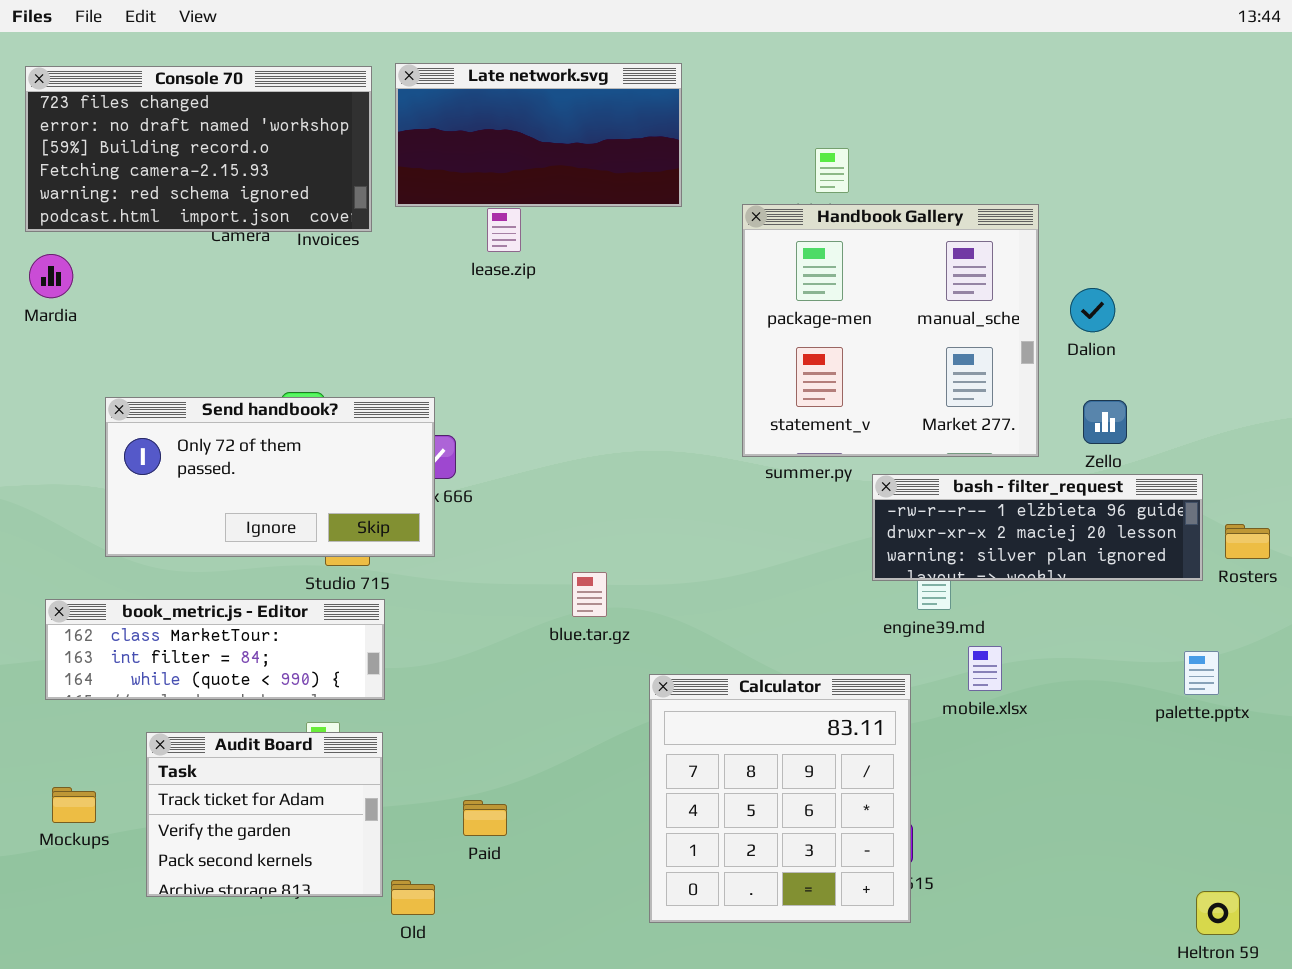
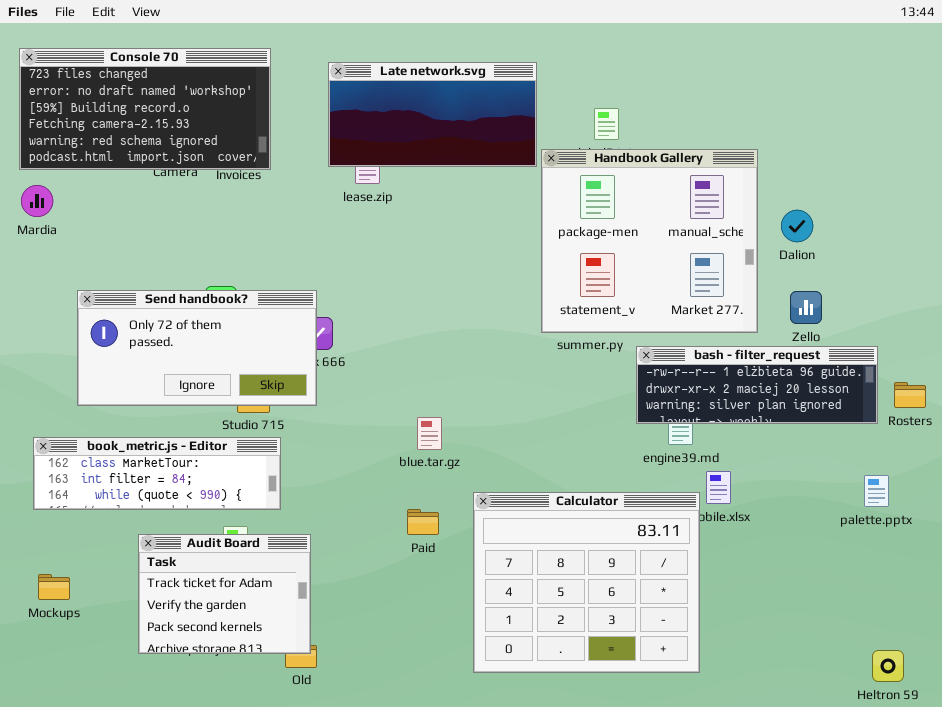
Late network.svg: [395,63,682,207] -> [328,62,537,167], moved
Calculator: [649,674,911,923] -> [473,492,700,673], resized
Audit Board: [146,732,383,897] -> [138,534,311,654], moved
Paid: [463,800,507,836] -> [407,509,439,535], moved

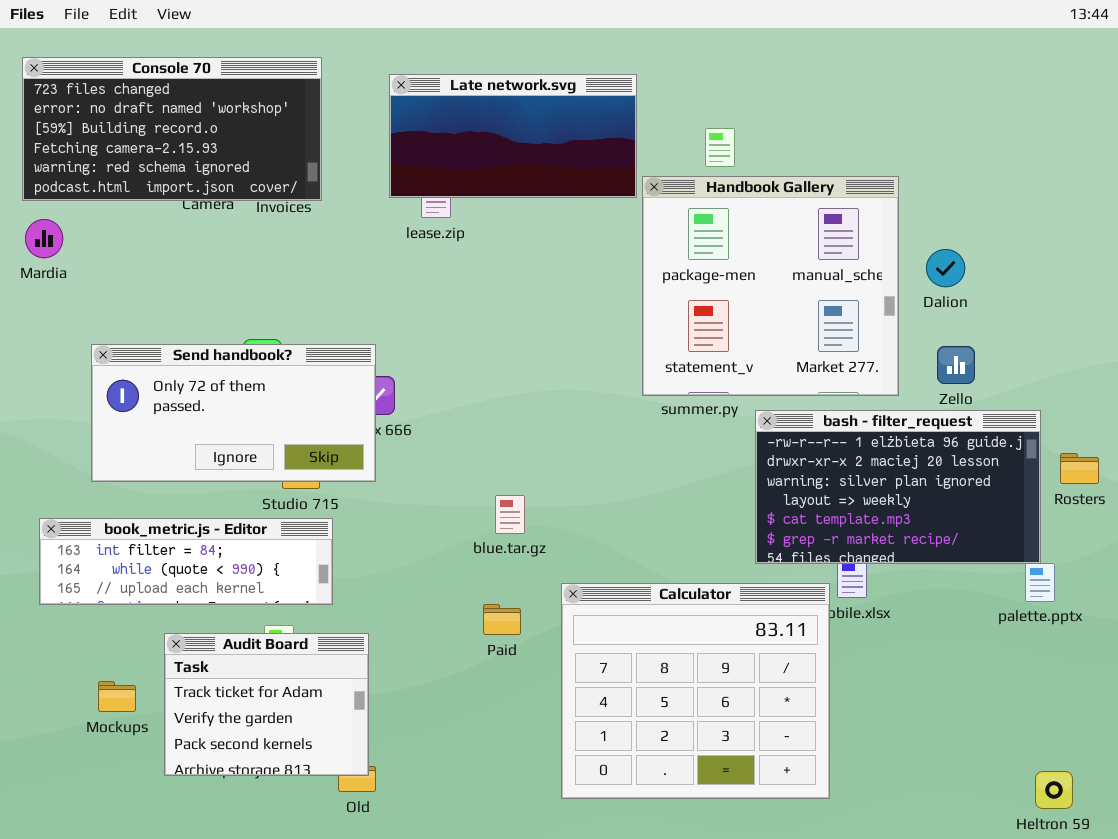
bash - filter_request: [636,346,878,424] -> [755,410,1041,564], resized
book_metric.js - Editor: [33,437,281,510] -> [39,518,333,605], scrolled down 1 row
Mockups: [38,574,70,600] -> [98,681,136,712], moved

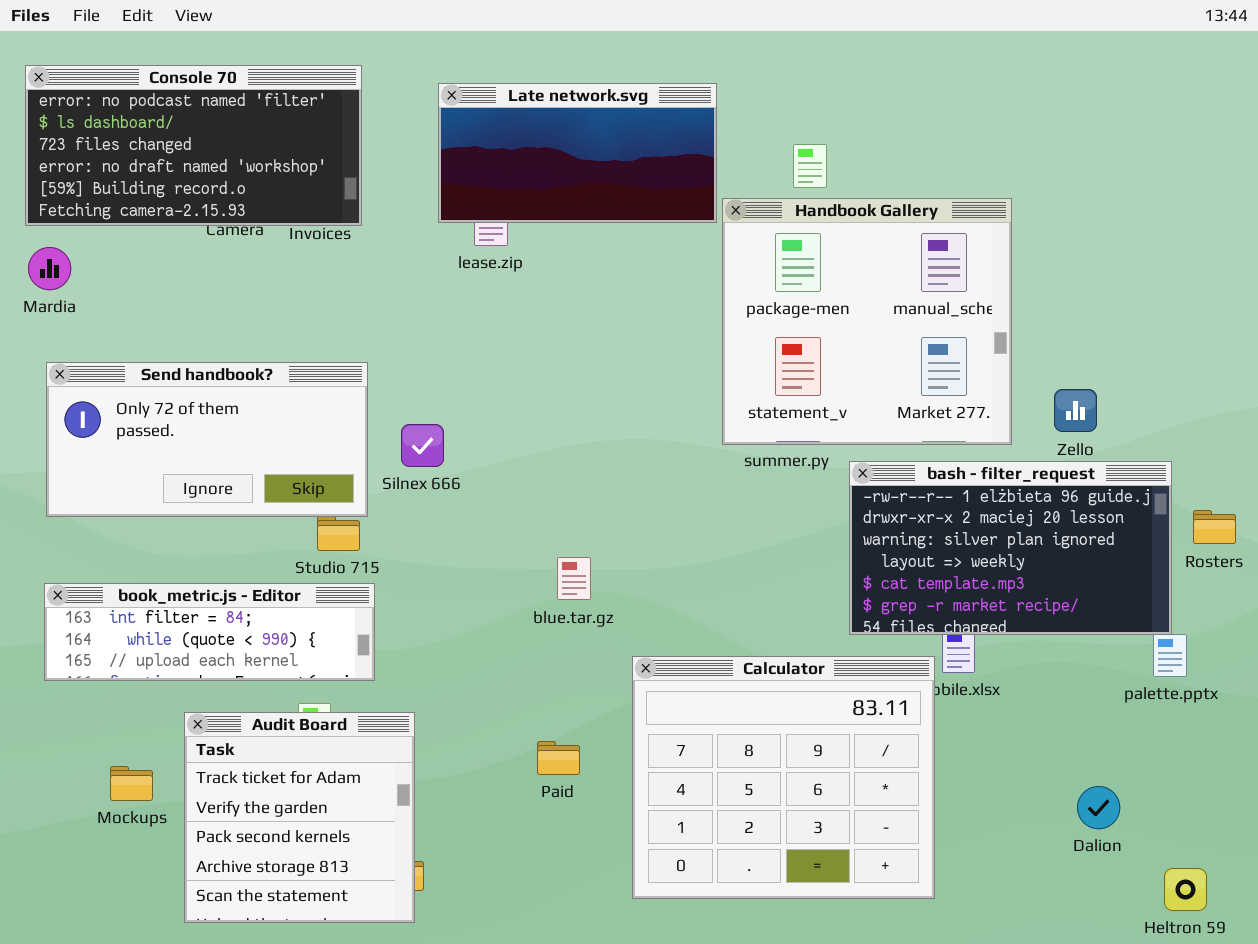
Console 70: [22,57,322,201] -> [25,65,362,226], scrolled up 2 rows
Dalion: [926,249,965,287] -> [1077,786,1120,829], moved
Send handbook?: [91,344,376,482] -> [46,362,368,517], moved
Paid: [483,604,521,635] -> [537,741,580,775], moved
Audit Board: [164,633,369,776] -> [184,712,415,923], resized

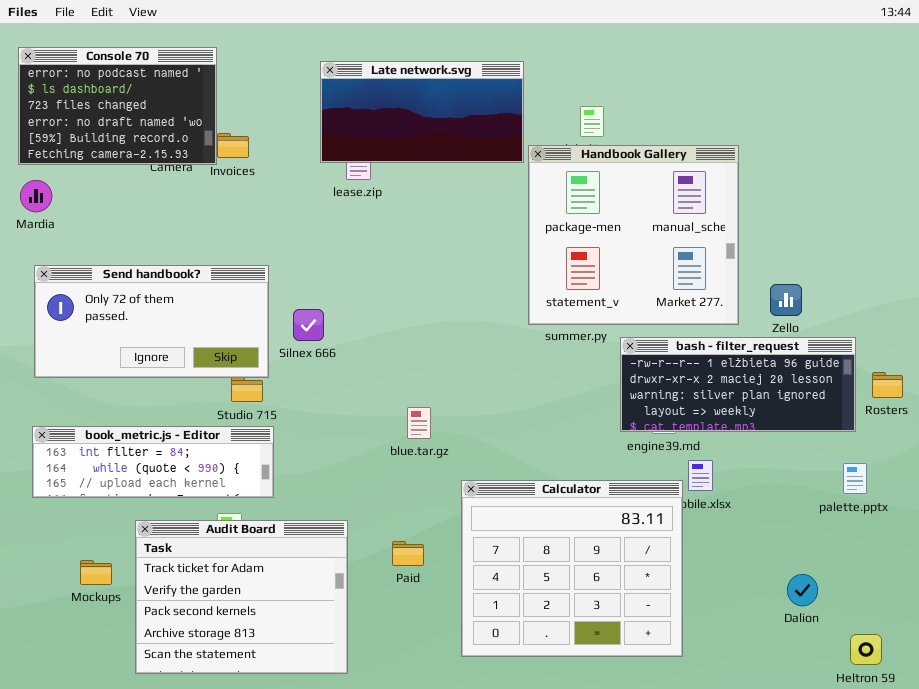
Console 70: [25,65,362,226] -> [18,47,217,165], resized
bash - filter_request: [849,461,1172,635] -> [620,337,856,432], resized
Audit Board: [184,712,415,923] -> [135,520,348,674], resized

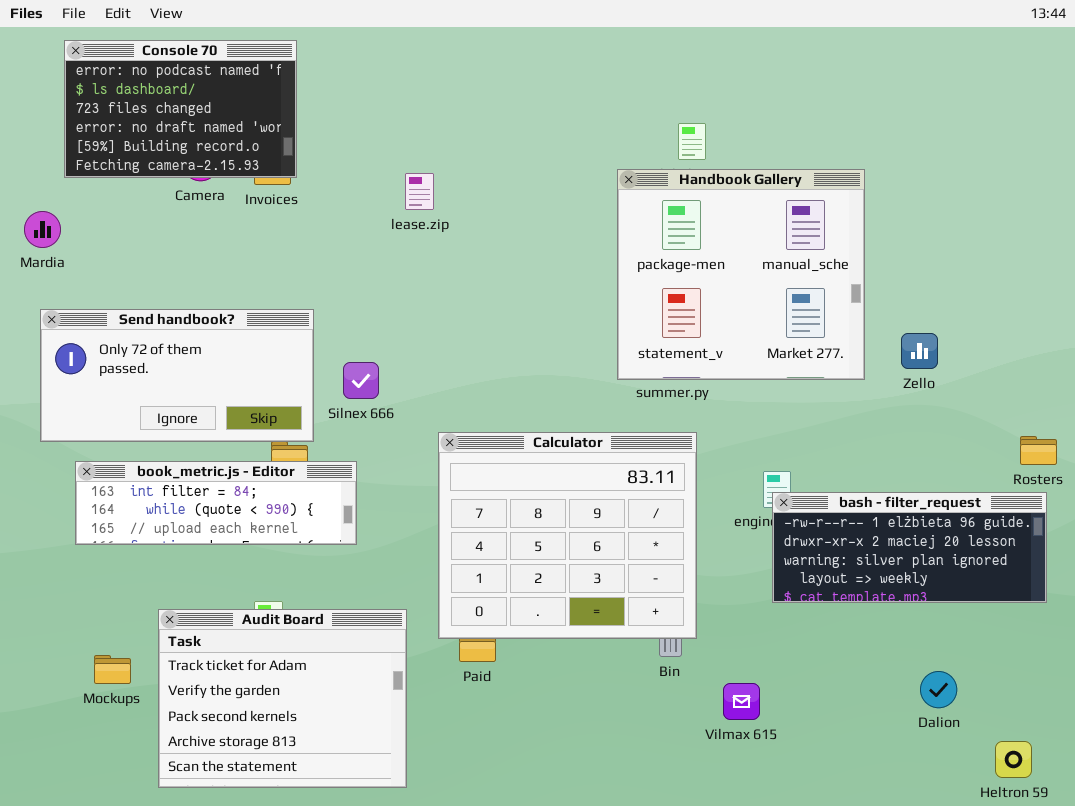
Console 70: [18,47,217,165] -> [64,40,297,178], moved
Late network.svg: [320,61,524,163] -> none, closed
bash - filter_request: [620,337,856,432] -> [772,492,1047,603], moved
book_metric.js - Editor: [32,426,274,498] -> [75,461,357,545], moved
Calculator: [461,480,683,657] -> [438,432,697,639], moved

